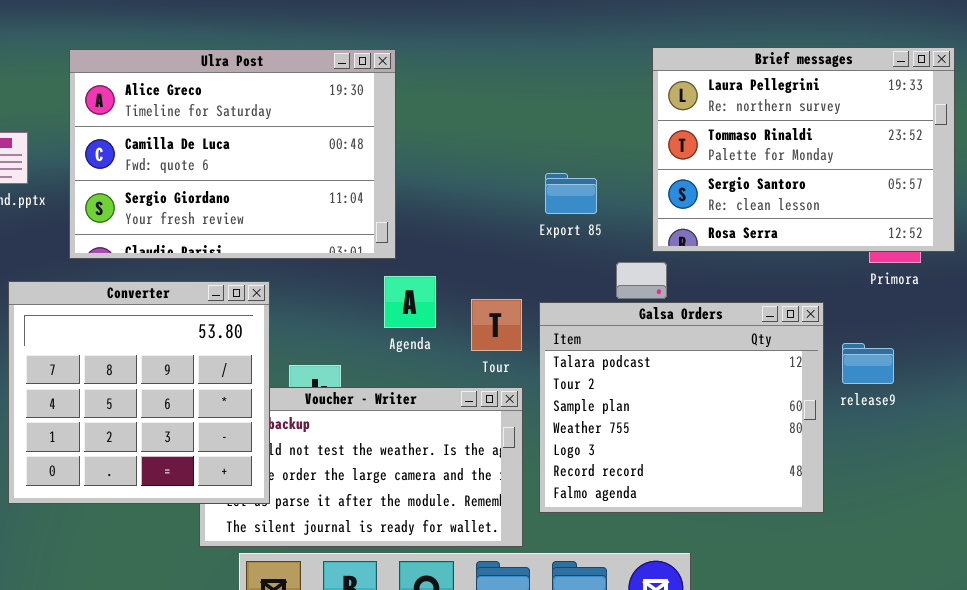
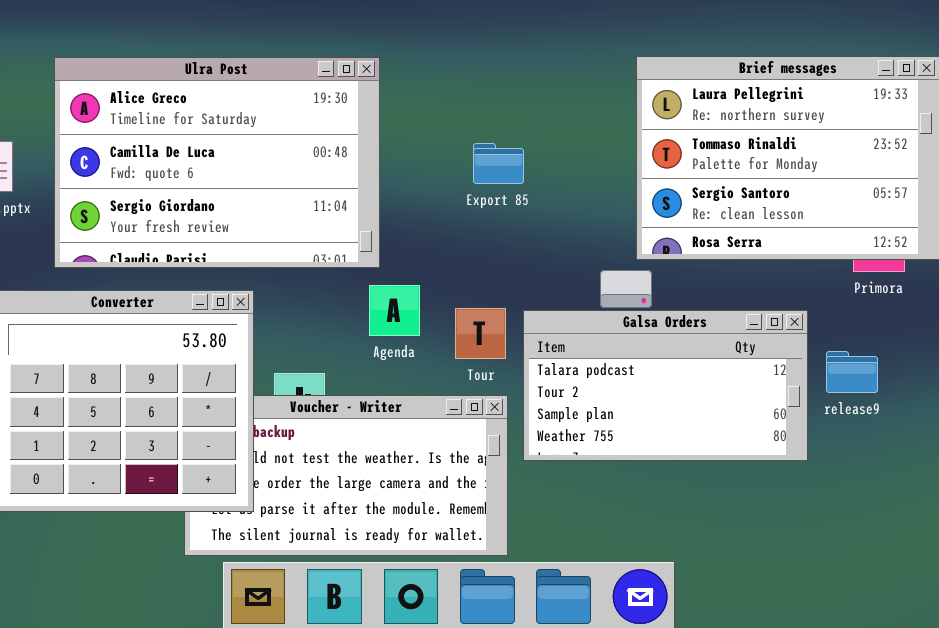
Export 85: [545,173,597,214] -> [473,143,524,184], moved
Galsa Orders: [539,302,824,513] -> [523,310,808,461], resized

